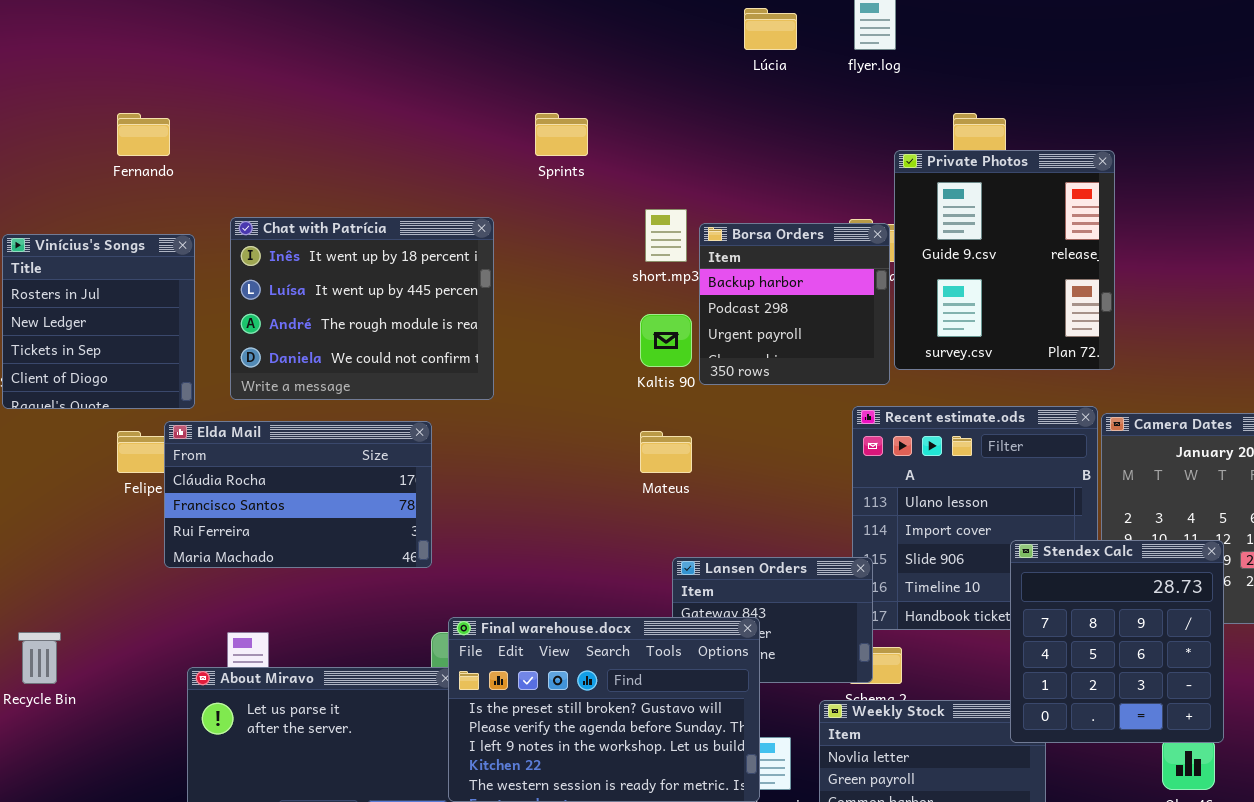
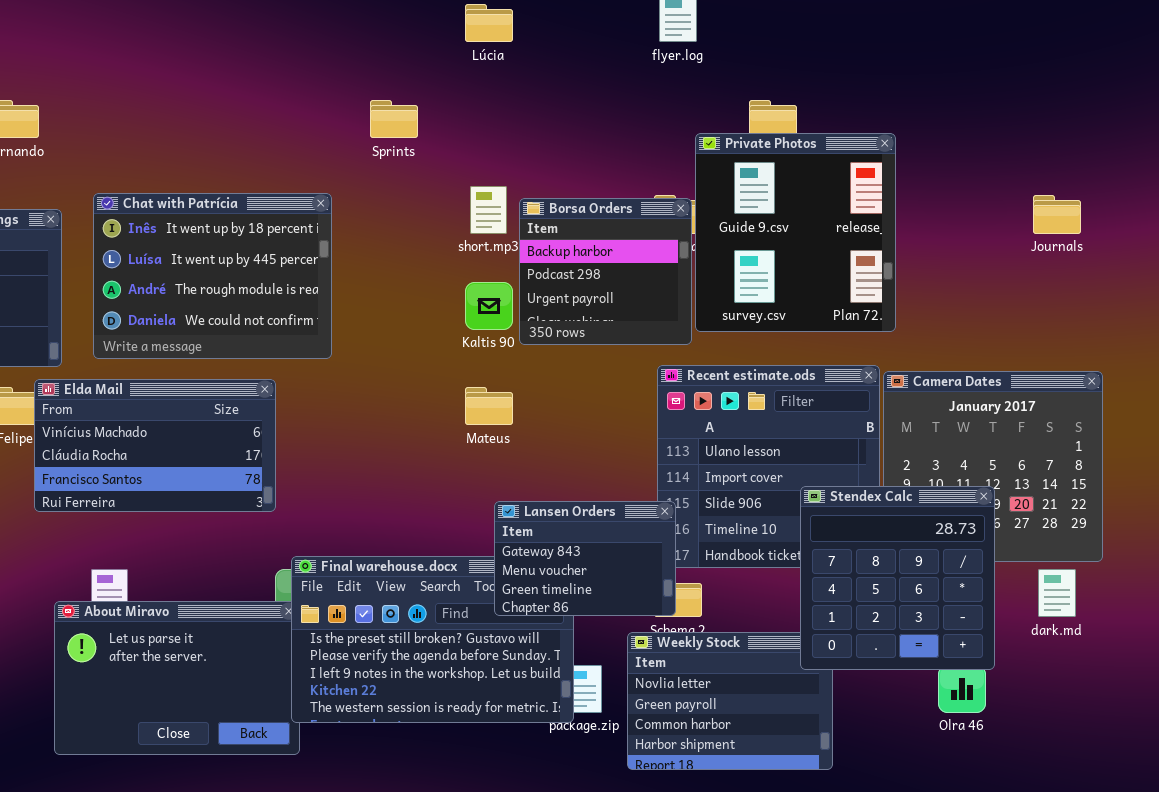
Lúcia: [744,8,797,50] -> [465,4,513,42], moved
Elda Mail: [164,421,432,568] -> [34,379,276,512], scrolled up 1 row
Lansen Orders: [672,557,873,683] -> [494,501,676,616], raised

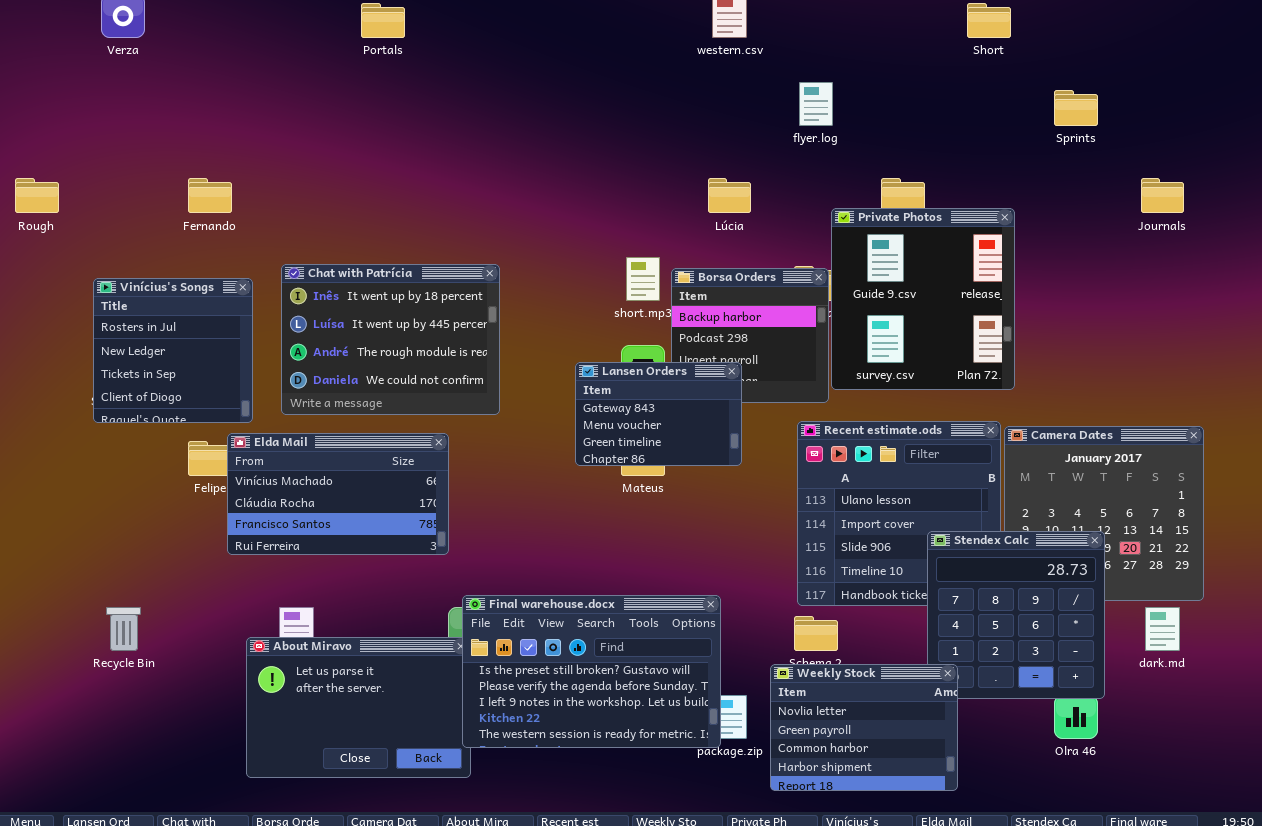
Lúcia: [465,4,513,42] -> [708,178,751,213], moved
Sprints: [370,100,418,138] -> [1054,90,1098,126], moved
Journals: [1033,195,1081,234] -> [1141,178,1184,213], moved
Lansen Orders: [494,501,676,616] -> [575,362,742,466], moved
Weekly Stock: [627,632,833,770] -> [770,664,958,791], raised

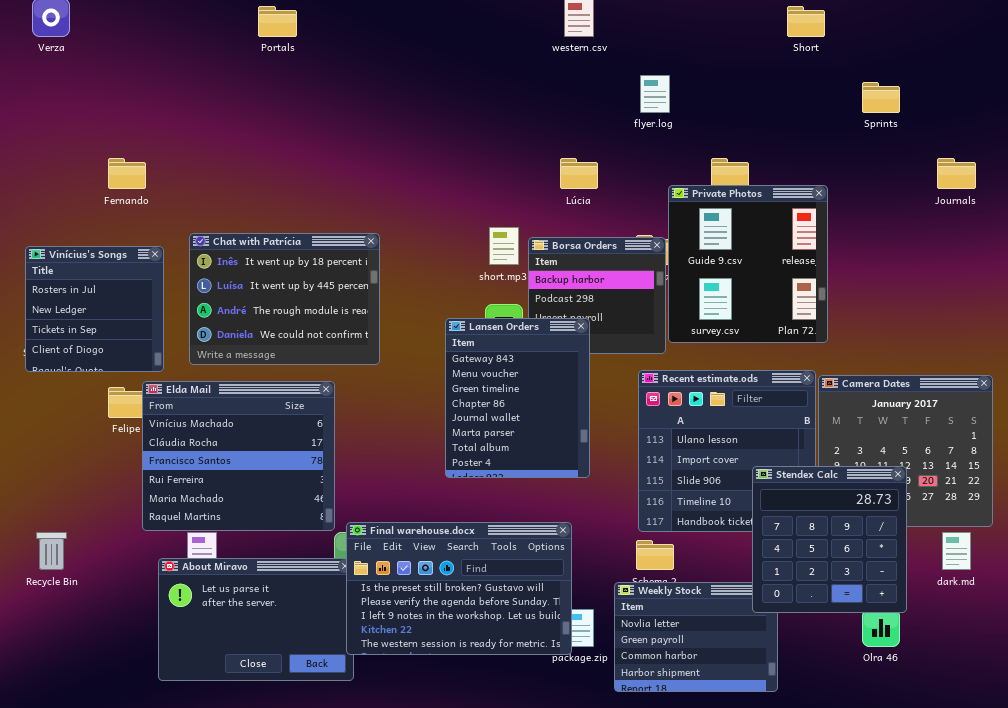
Lansen Orders: [575,362,742,466] -> [445,318,590,478], resized
Elda Mail: [227,433,449,555] -> [142,381,335,531], resized
Stendex Calc: [927,531,1105,699] -> [752,466,907,613], raised

